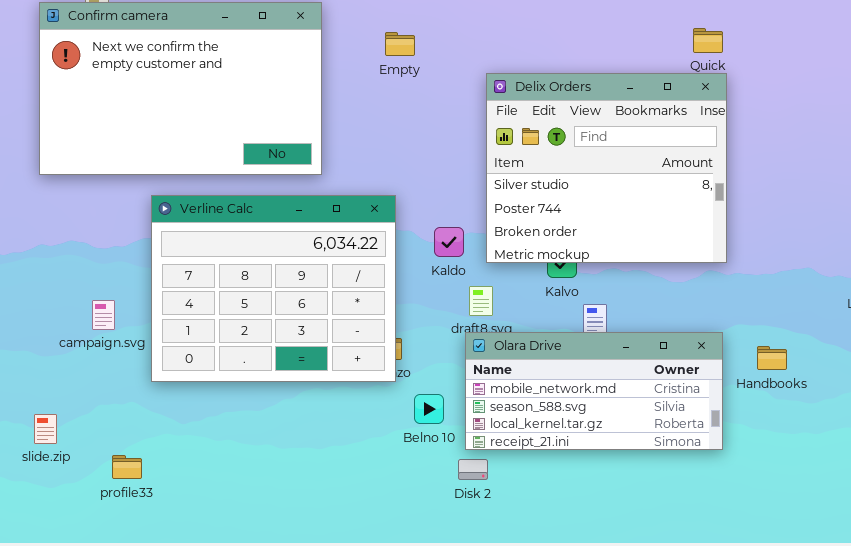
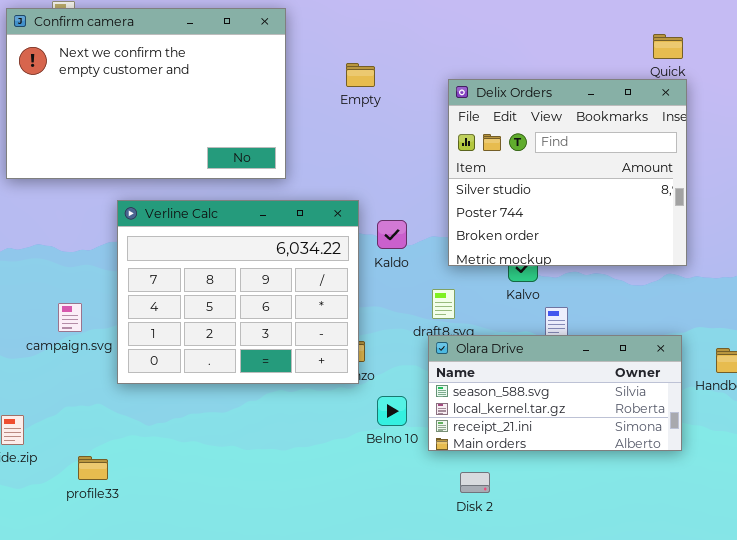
Empty: [385,32,415,56] -> [346,63,375,87], moved
Kaldo: [434,227,464,257] -> [377,220,407,249], moved
Olara Drive: [465,332,723,450] -> [428,335,682,451], scrolled down 1 row
Disk 2: [458,459,488,480] -> [460,472,490,493], moved

